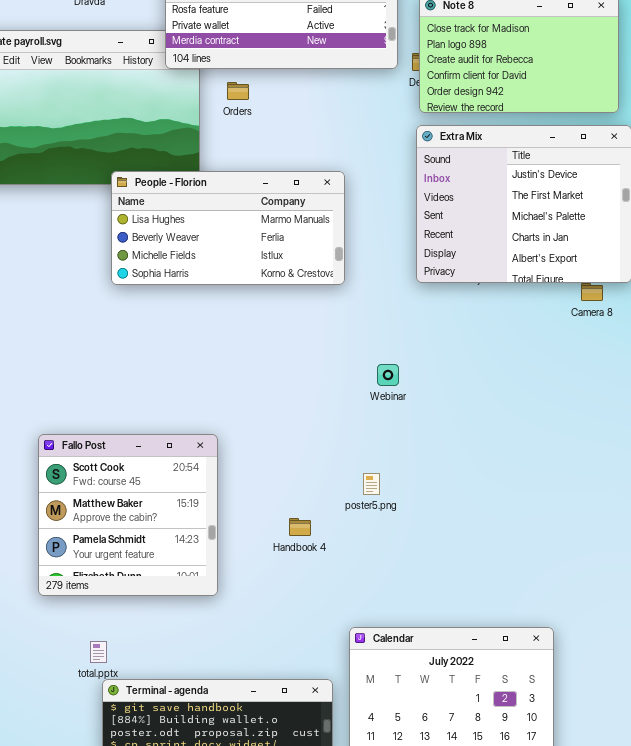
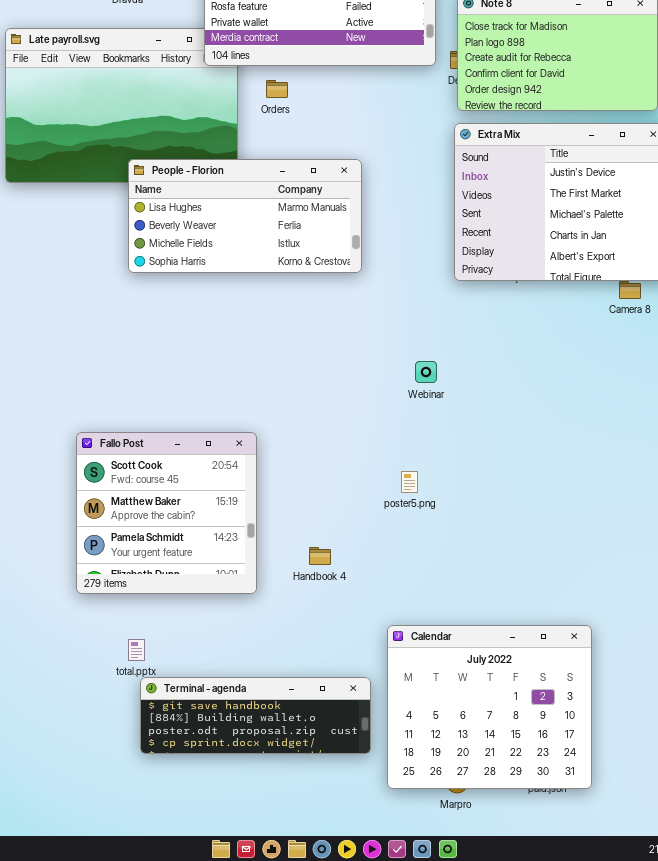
People - Florion: [111,171,345,285] -> [128,159,362,273], moved
Handbook 4: [289,518,311,536] -> [309,547,331,565], moved

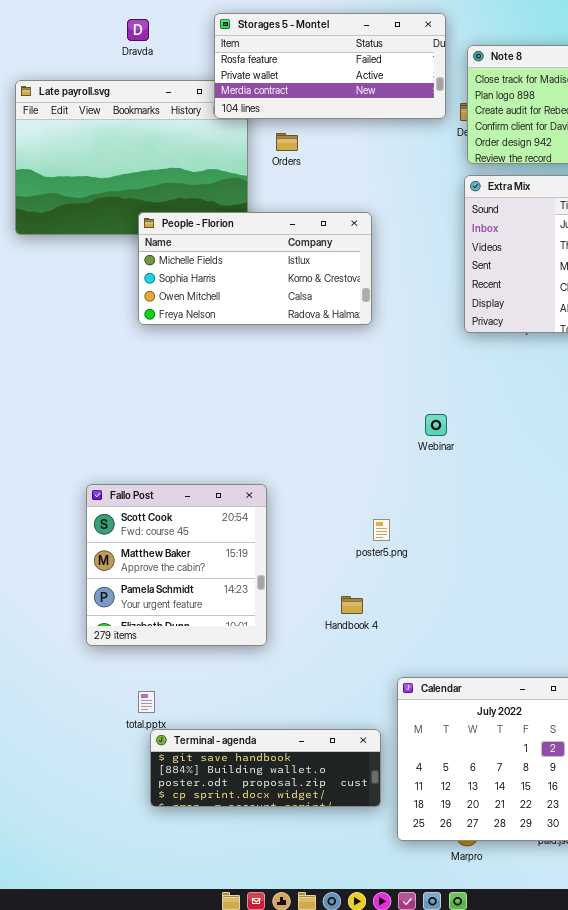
People - Florion: [128,159,362,273] -> [138,212,372,325], scrolled down 2 rows
poster5.png: [401,471,418,493] -> [373,519,390,541], moved
Handbook 4: [309,547,331,565] -> [341,596,363,614], moved

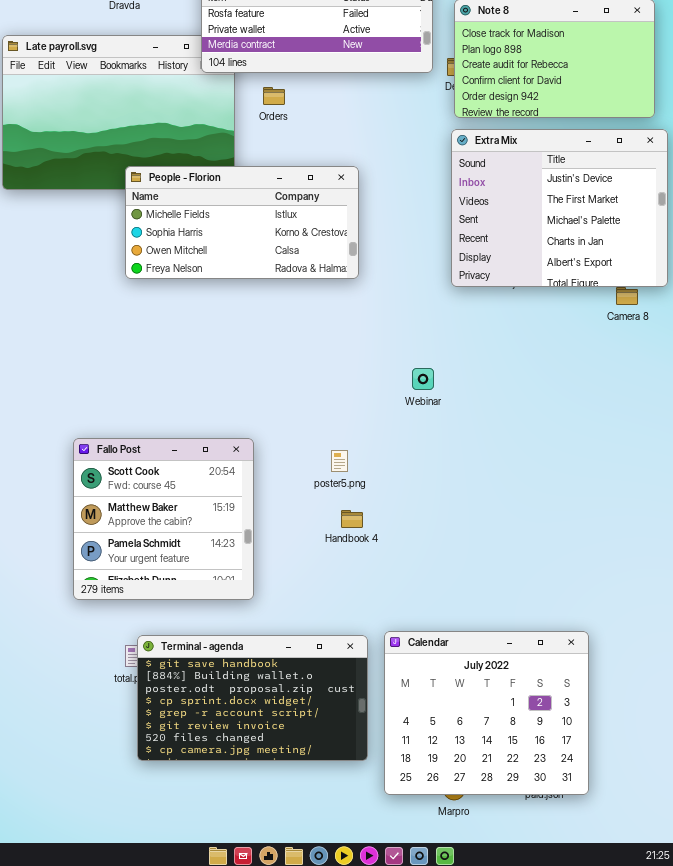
poster5.png: [373,519,390,541] -> [331,450,348,472], moved
Handbook 4: [341,596,363,614] -> [341,510,363,528], moved
Terminal - agenda: [150,729,381,807] -> [137,635,368,761], resized

